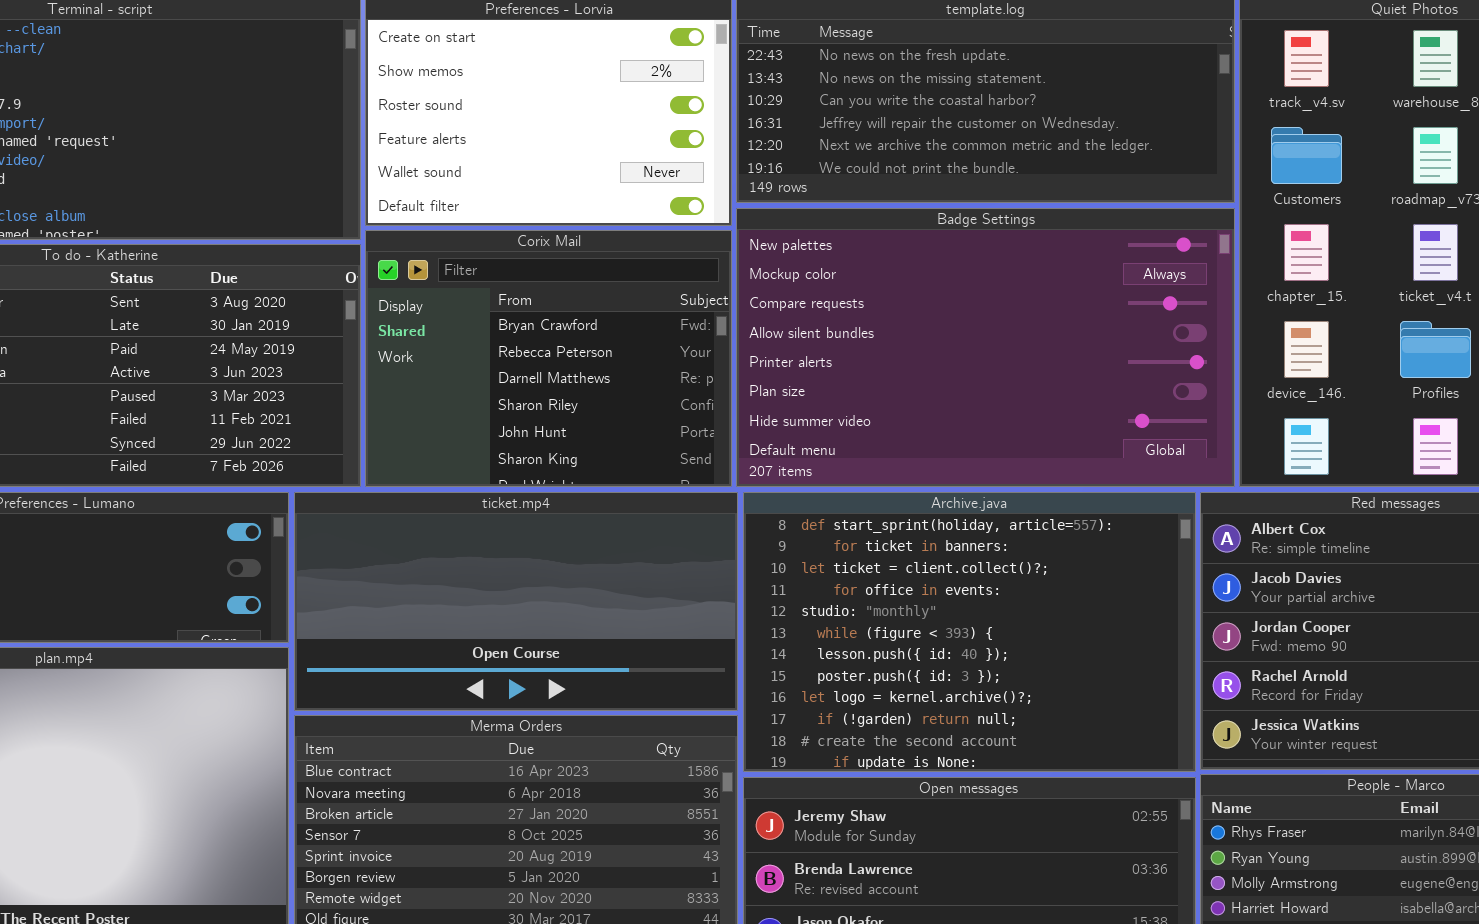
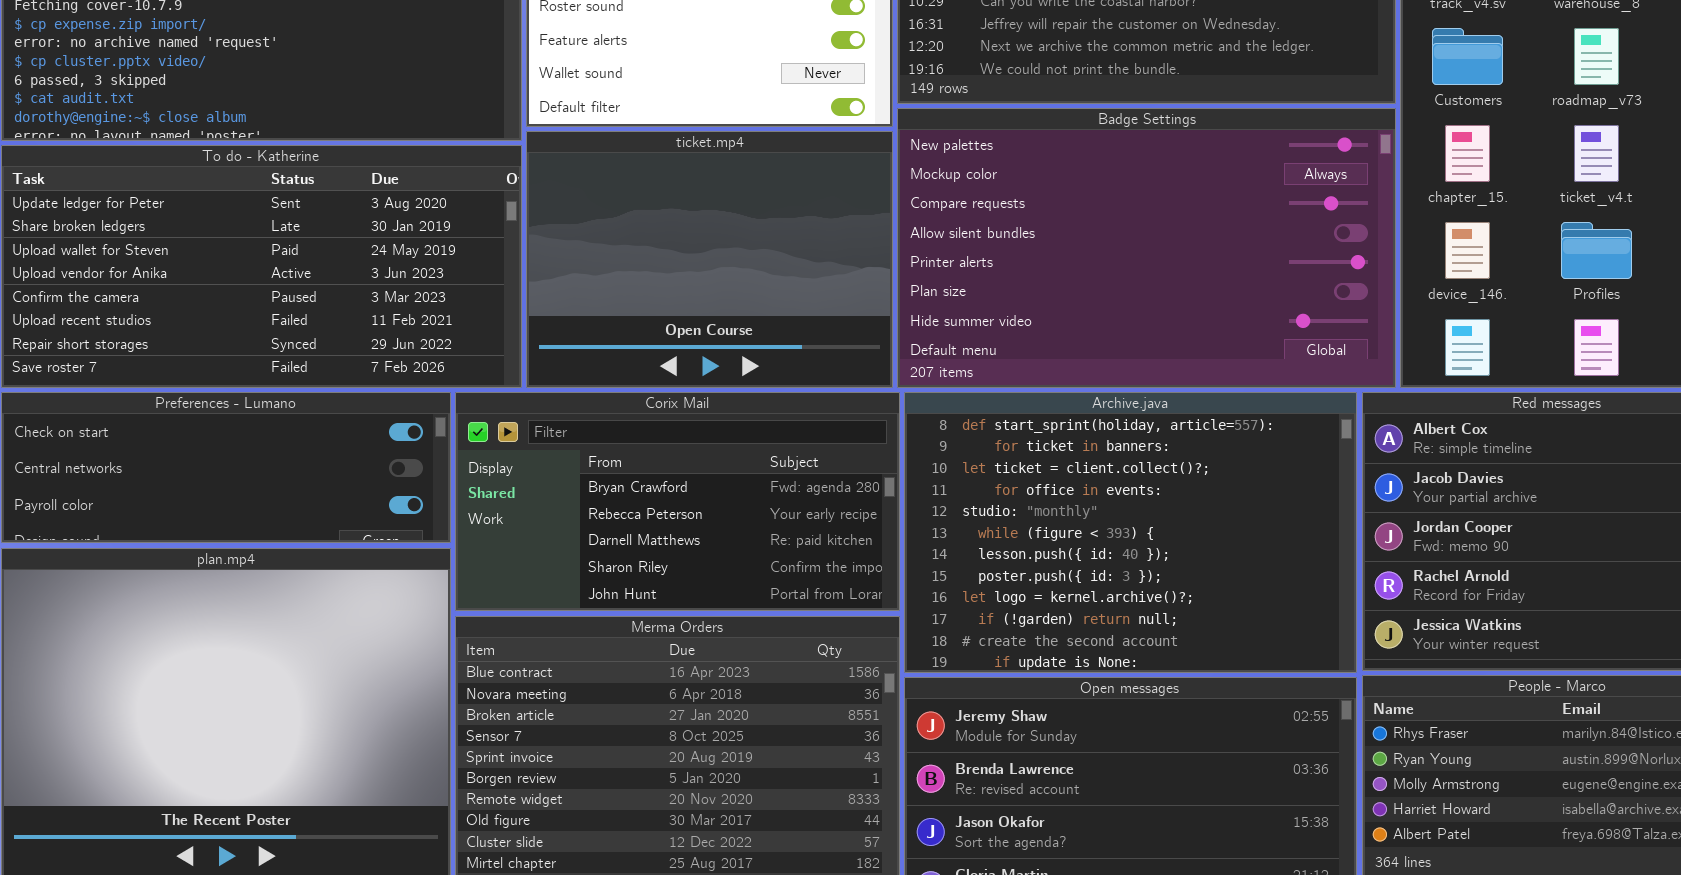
Corix Mail: [365,230,732,487] -> [455,392,900,611], moved, resized
ticket.mp4: [294,492,738,711] -> [526,131,893,388], moved, resized

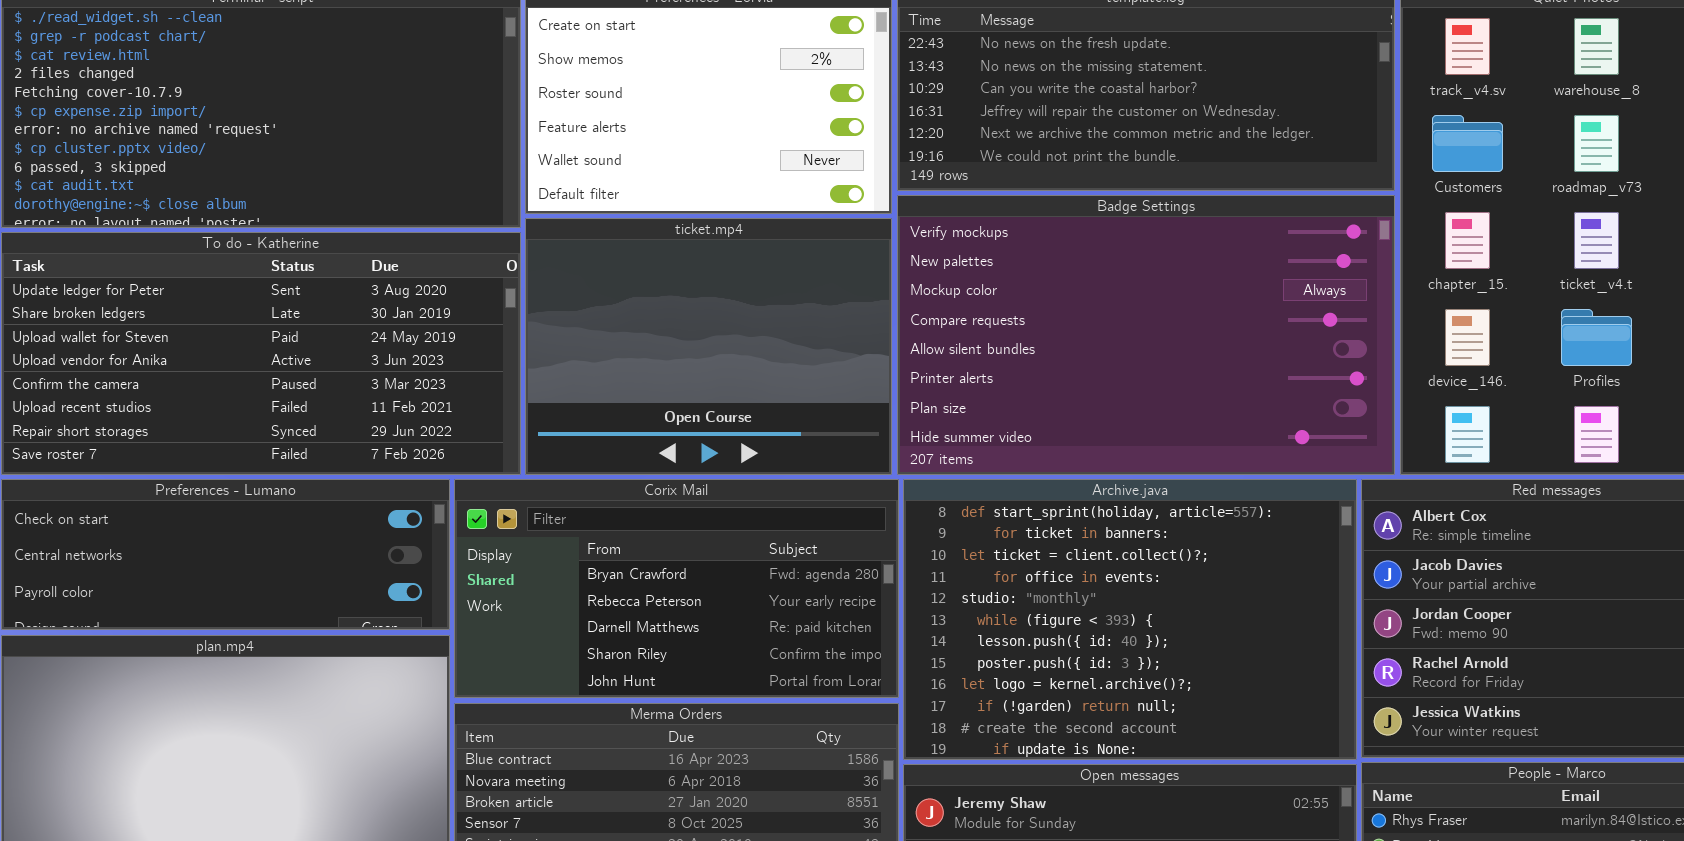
Badge Settings: [897,108,1396,388] -> [897,195,1395,475], scrolled up 1 row

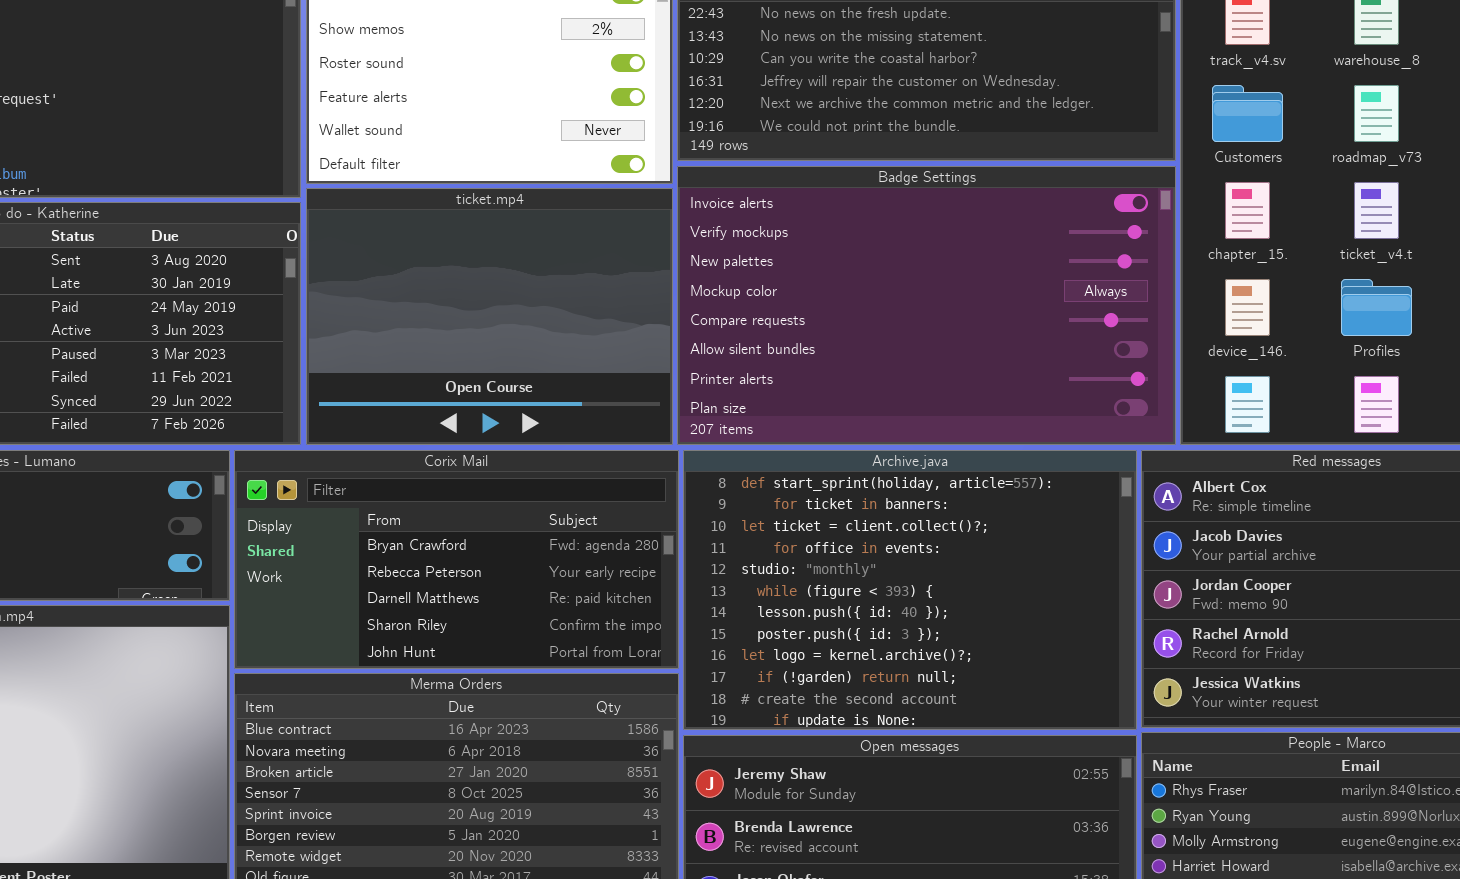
Badge Settings: [897,195,1395,475] -> [677,166,1176,445], scrolled up 1 row

